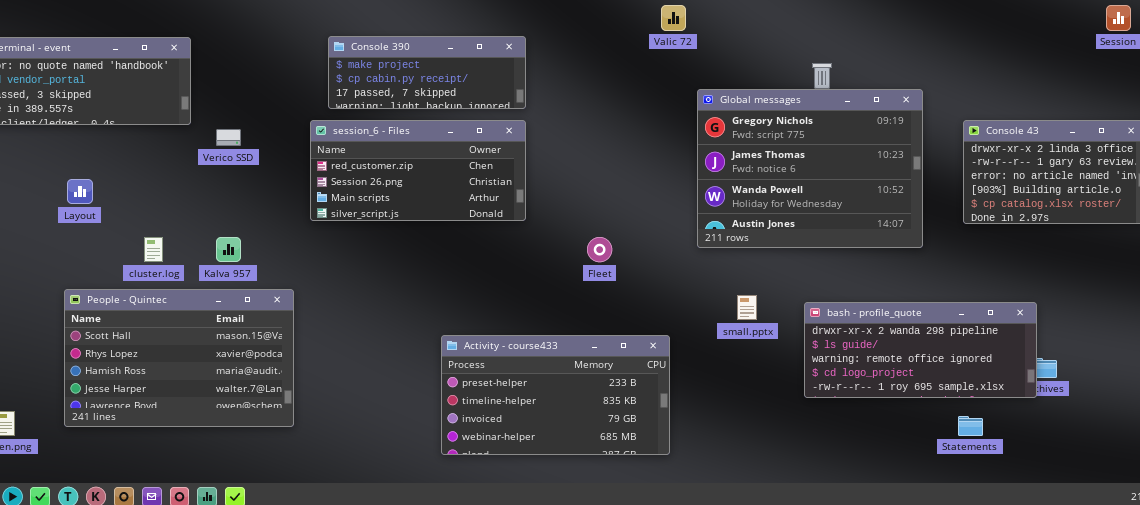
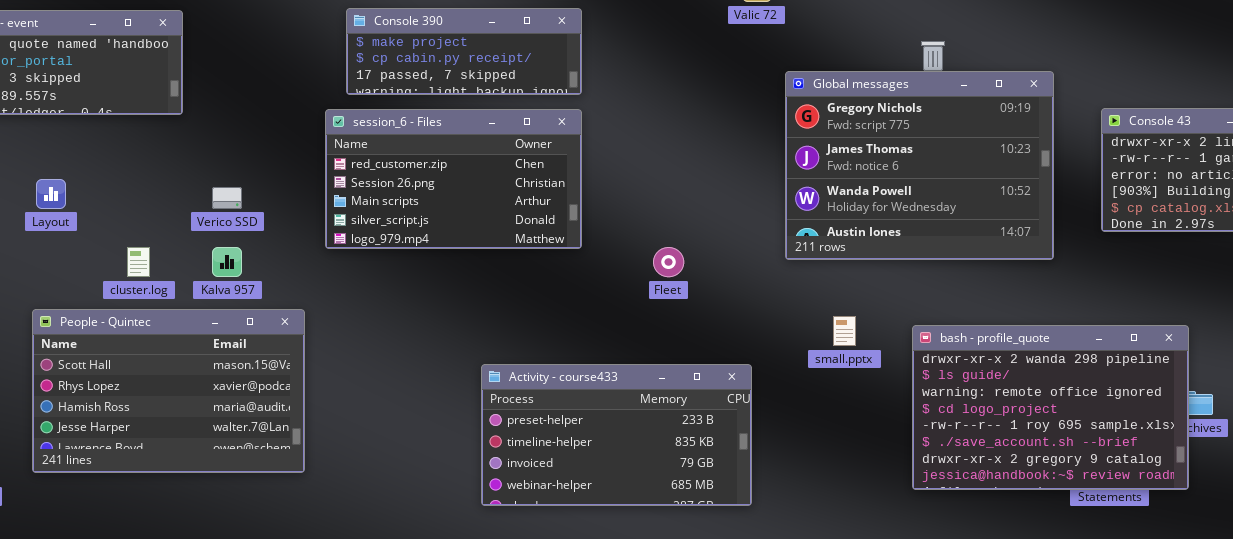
session_6 - Files: [310,120,526,221] -> [325,109,582,249], resized
Verico SSD: [216,129,241,146] -> [212,187,242,209], moved
bash - profile_quote: [804,302,1037,398] -> [912,325,1189,490], resized

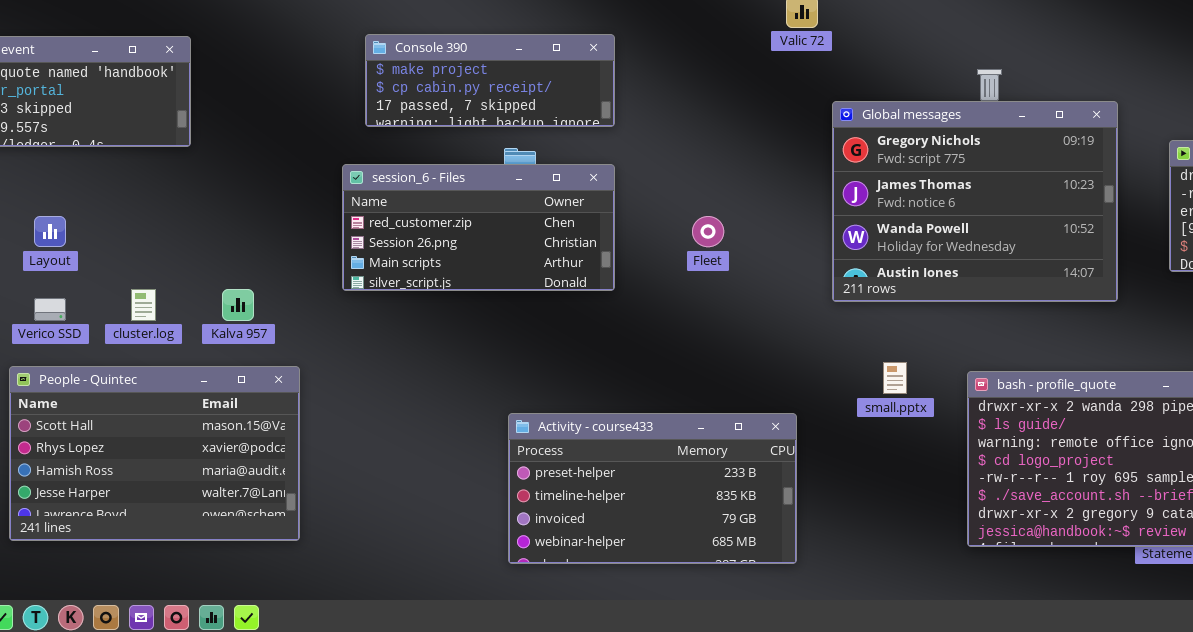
session_6 - Files: [325,109,582,249] -> [342,164,615,291], resized
Verico SSD: [212,187,242,209] -> [34,298,66,321], moved
Fleet: [653,247,684,277] -> [692,216,724,247], moved
People - Quintec: [32,309,305,473] -> [9,366,300,541], moved

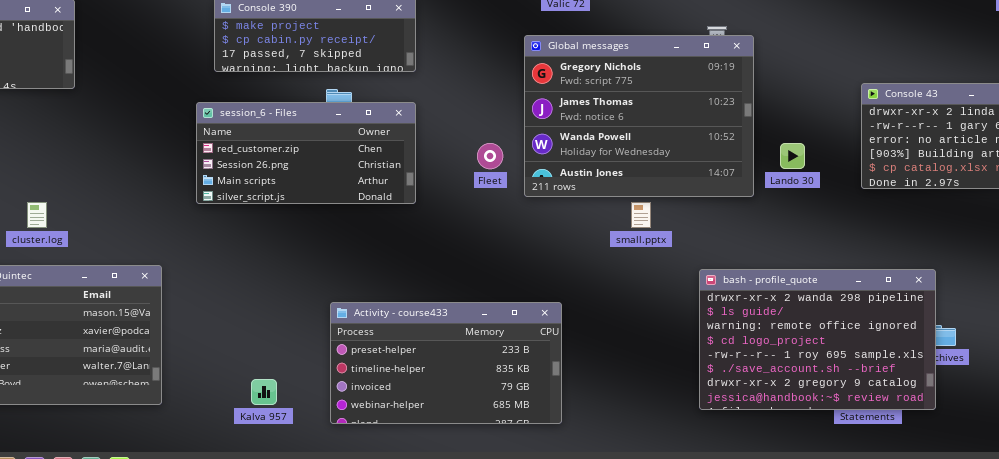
Global messages: [832,101,1118,302] -> [524,35,754,197], moved
Kalva 957: [222,289,254,321] -> [251,379,277,405], moved
small.pptx: [883,362,907,394] -> [631,202,651,228], moved

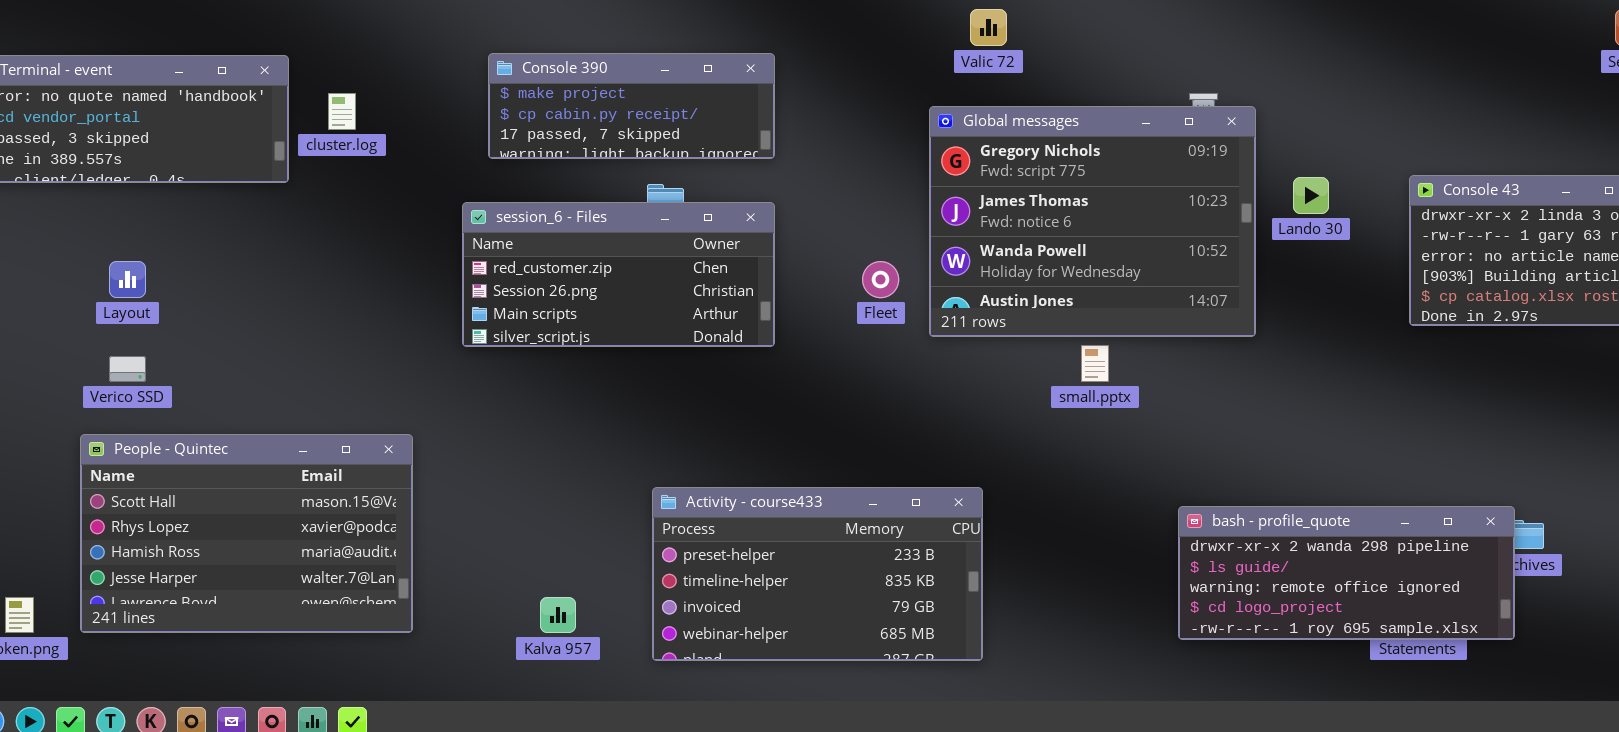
Lando 30: [780,143,805,169] -> [1293,177,1329,214], moved
cluster.log: [27,202,47,228] -> [328,93,356,130], moved
bash - profile_quote: [699,269,936,410] -> [1178,506,1515,640], resized

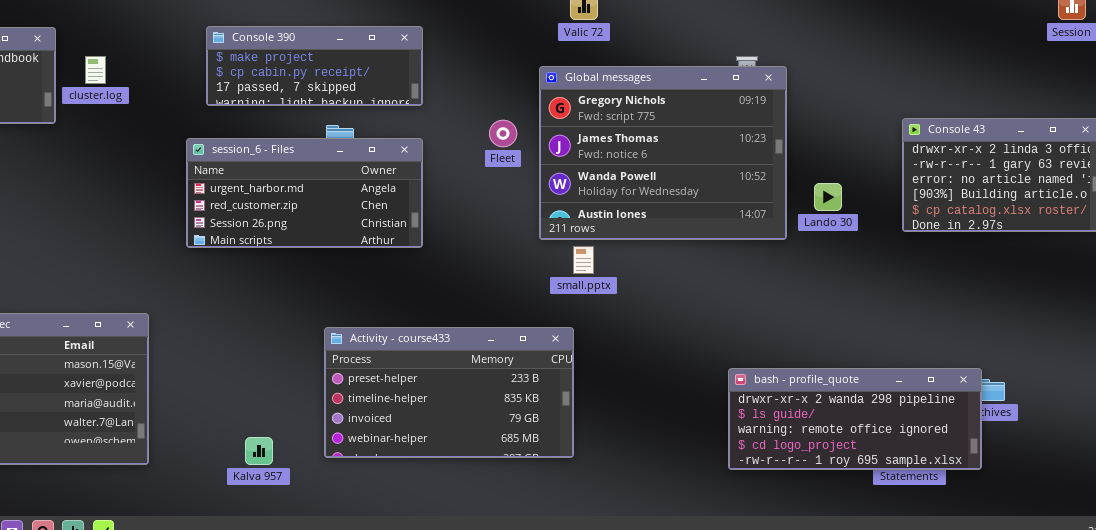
Lando 30: [1293,177,1329,214] -> [814,183,842,211], moved
session_6 - Files: [462,202,775,347] -> [186,138,423,248], scrolled up 1 row
Fleet: [862,261,899,298] -> [489,120,517,147], moved
small.pptx: [1081,345,1109,382] -> [573,246,594,274], moved
Activity - course433: [652,487,983,661] -> [324,327,574,458], moved

